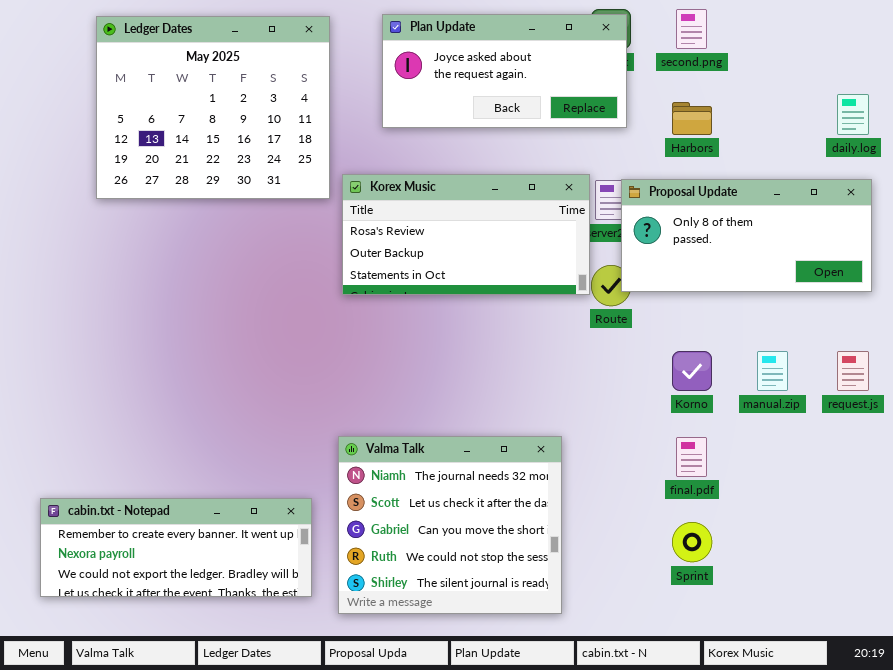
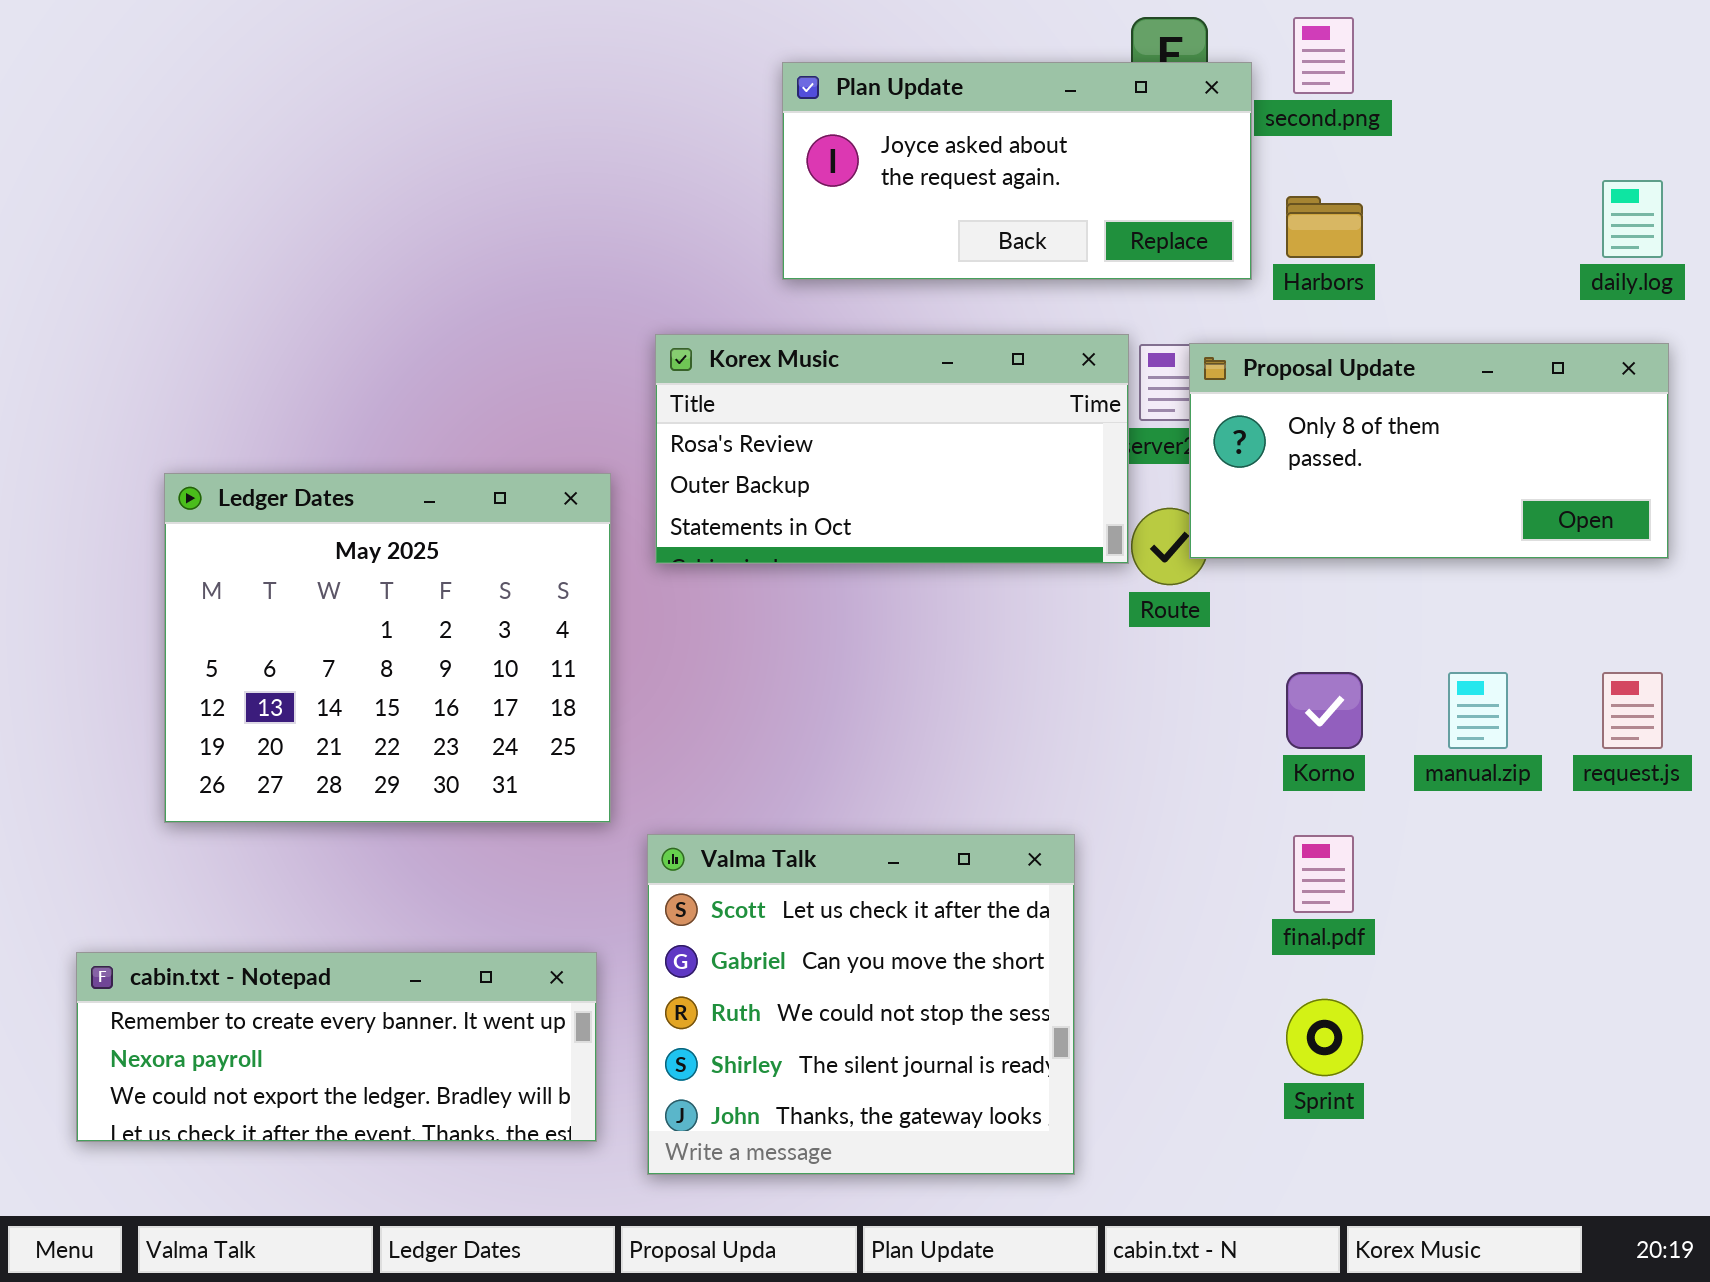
Plan Update: [382,14,627,128] -> [782,62,1252,280], moved
Ledger Dates: [96,16,330,199] -> [164,473,611,823], moved
Valma Talk: [338,436,562,614] -> [647,834,1075,1175], scrolled down 1 row

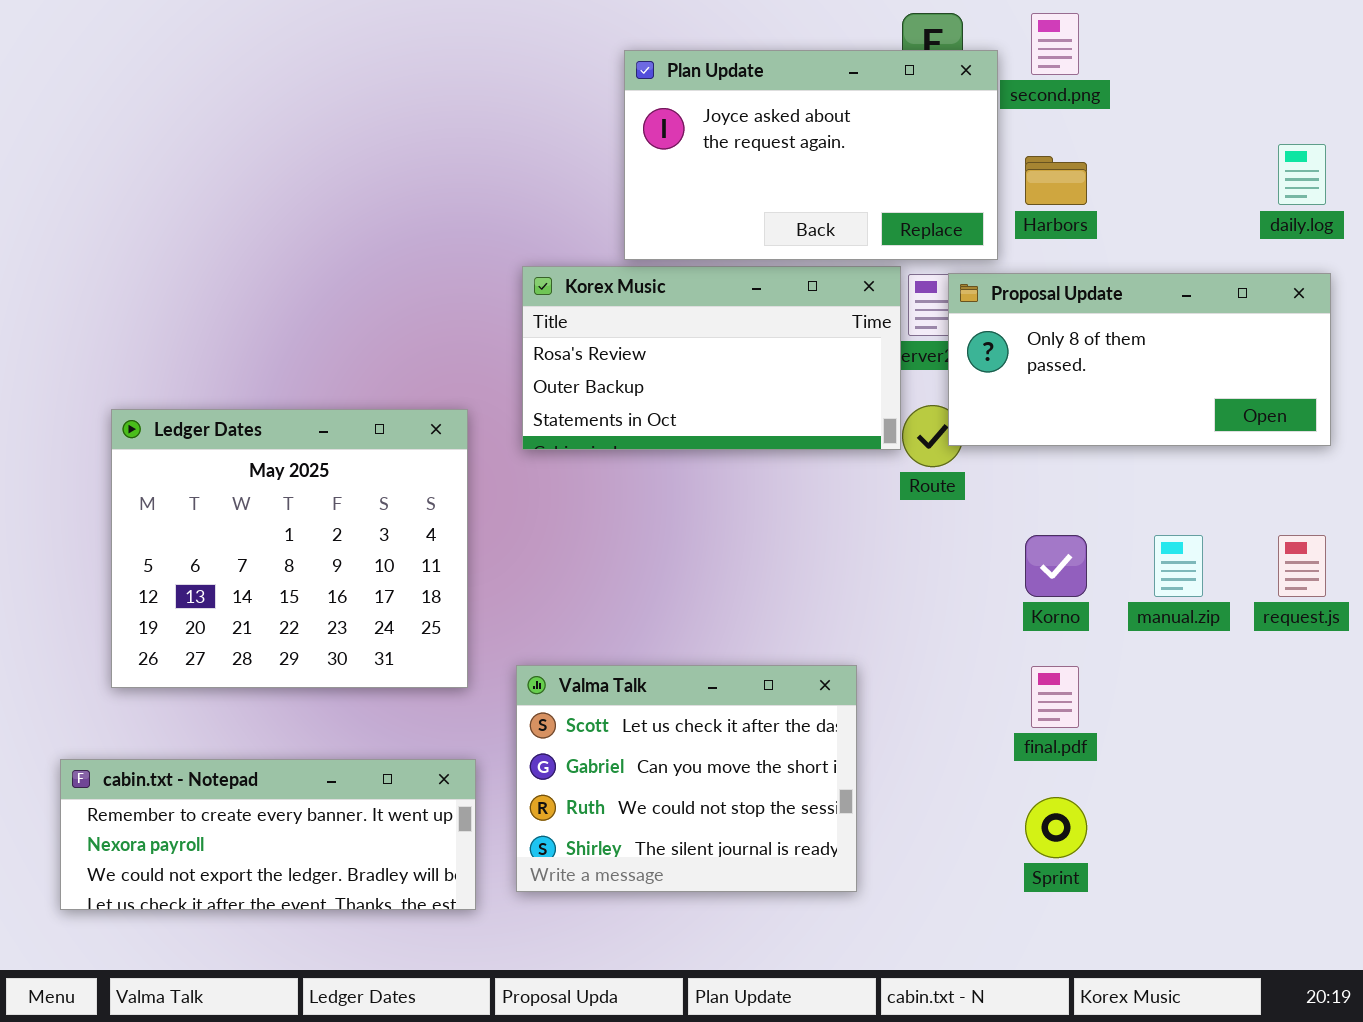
Plan Update: [782,62,1252,280] -> [624,50,998,260], resized
Ledger Dates: [164,473,611,823] -> [111,409,468,688], moved
Valma Talk: [647,834,1075,1175] -> [516,665,857,892], resized

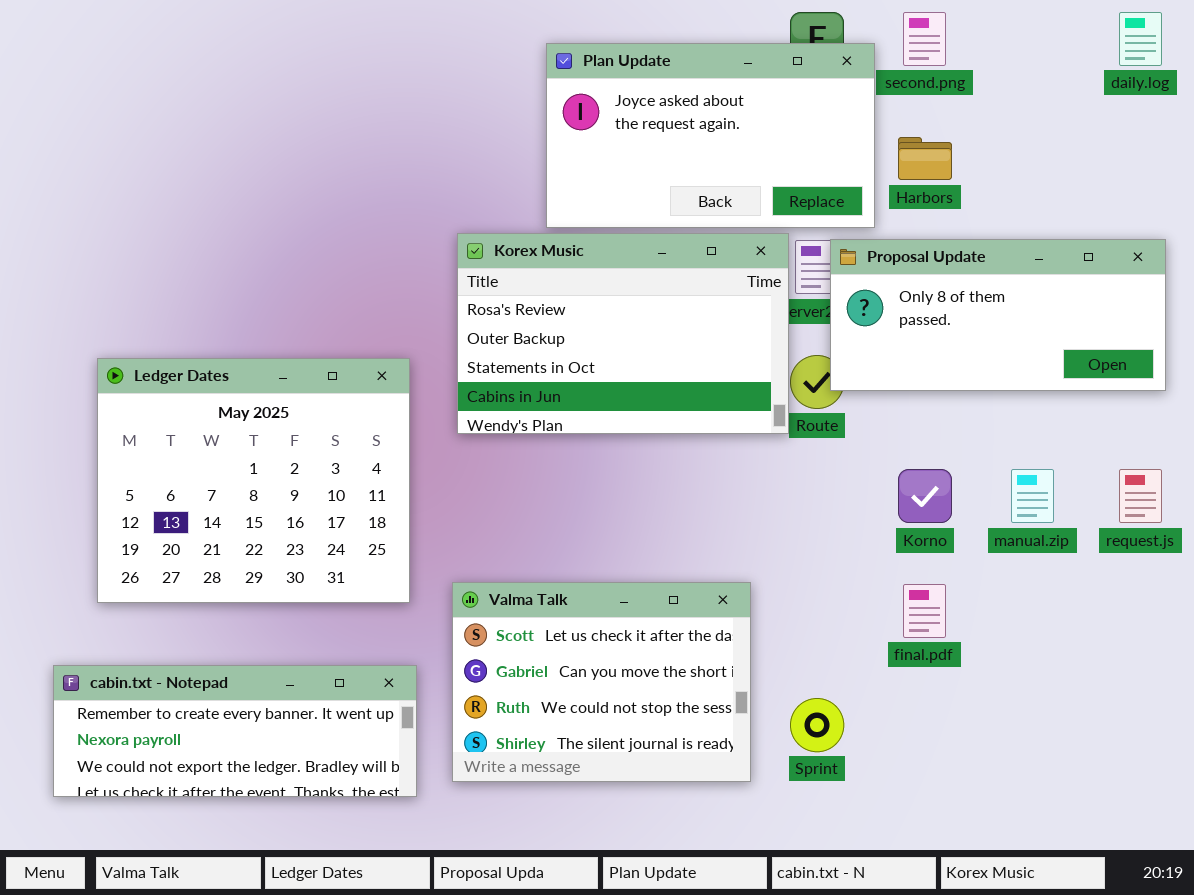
daily.log: [1278,144,1326,205] -> [1119,12,1162,66], moved
Korex Music: [522,266,901,450] -> [457,233,789,434], resized
Sprint: [1025,797,1087,858] -> [790,698,844,752], moved

